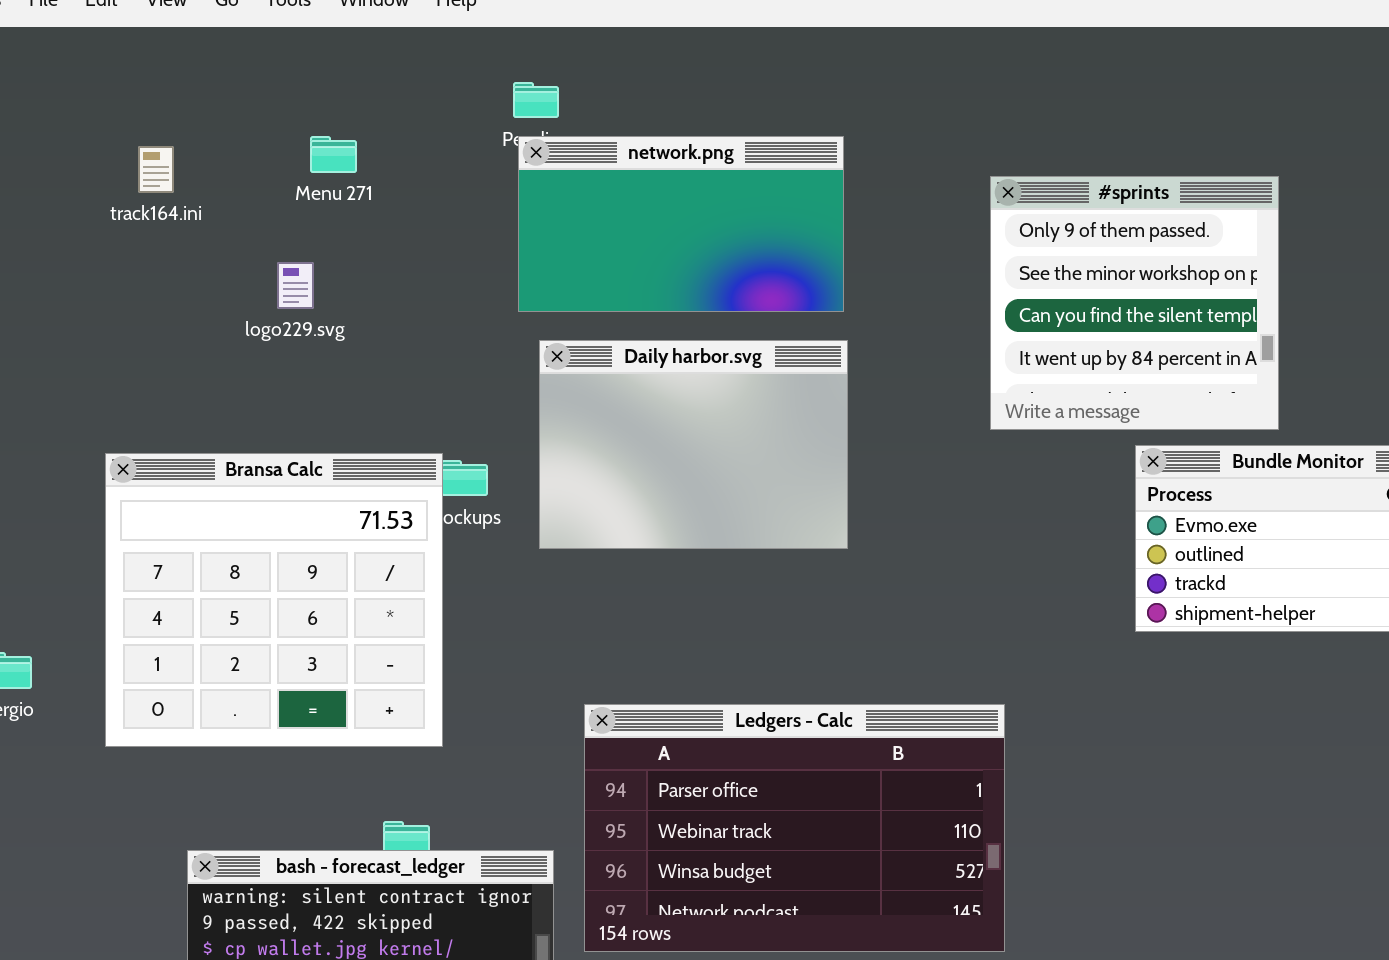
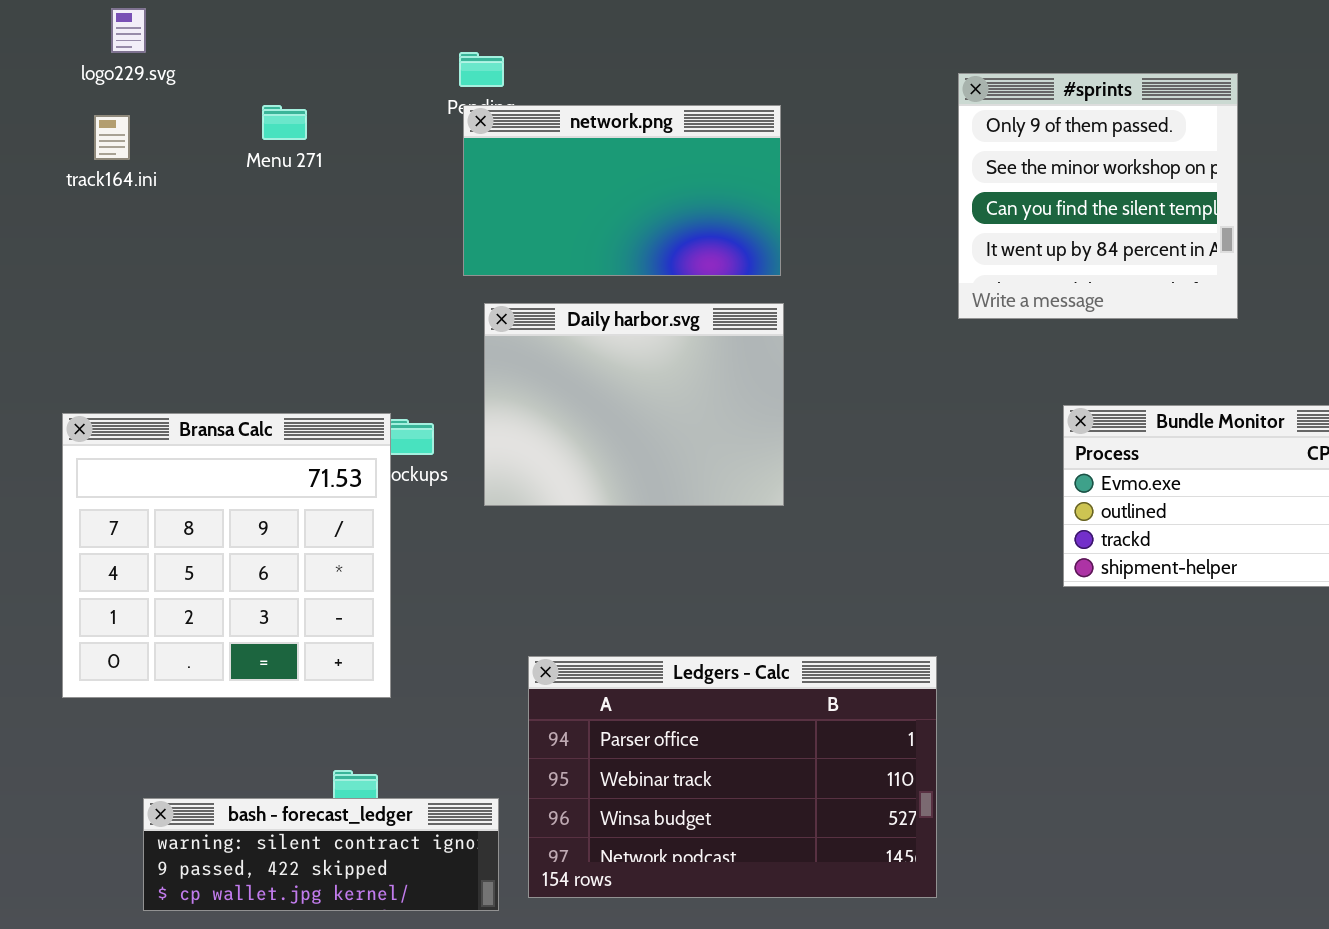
#sprints: [990,176,1279,430] -> [958,73,1238,319], moved
logo229.svg: [277,262,314,309] -> [111,8,146,53], moved

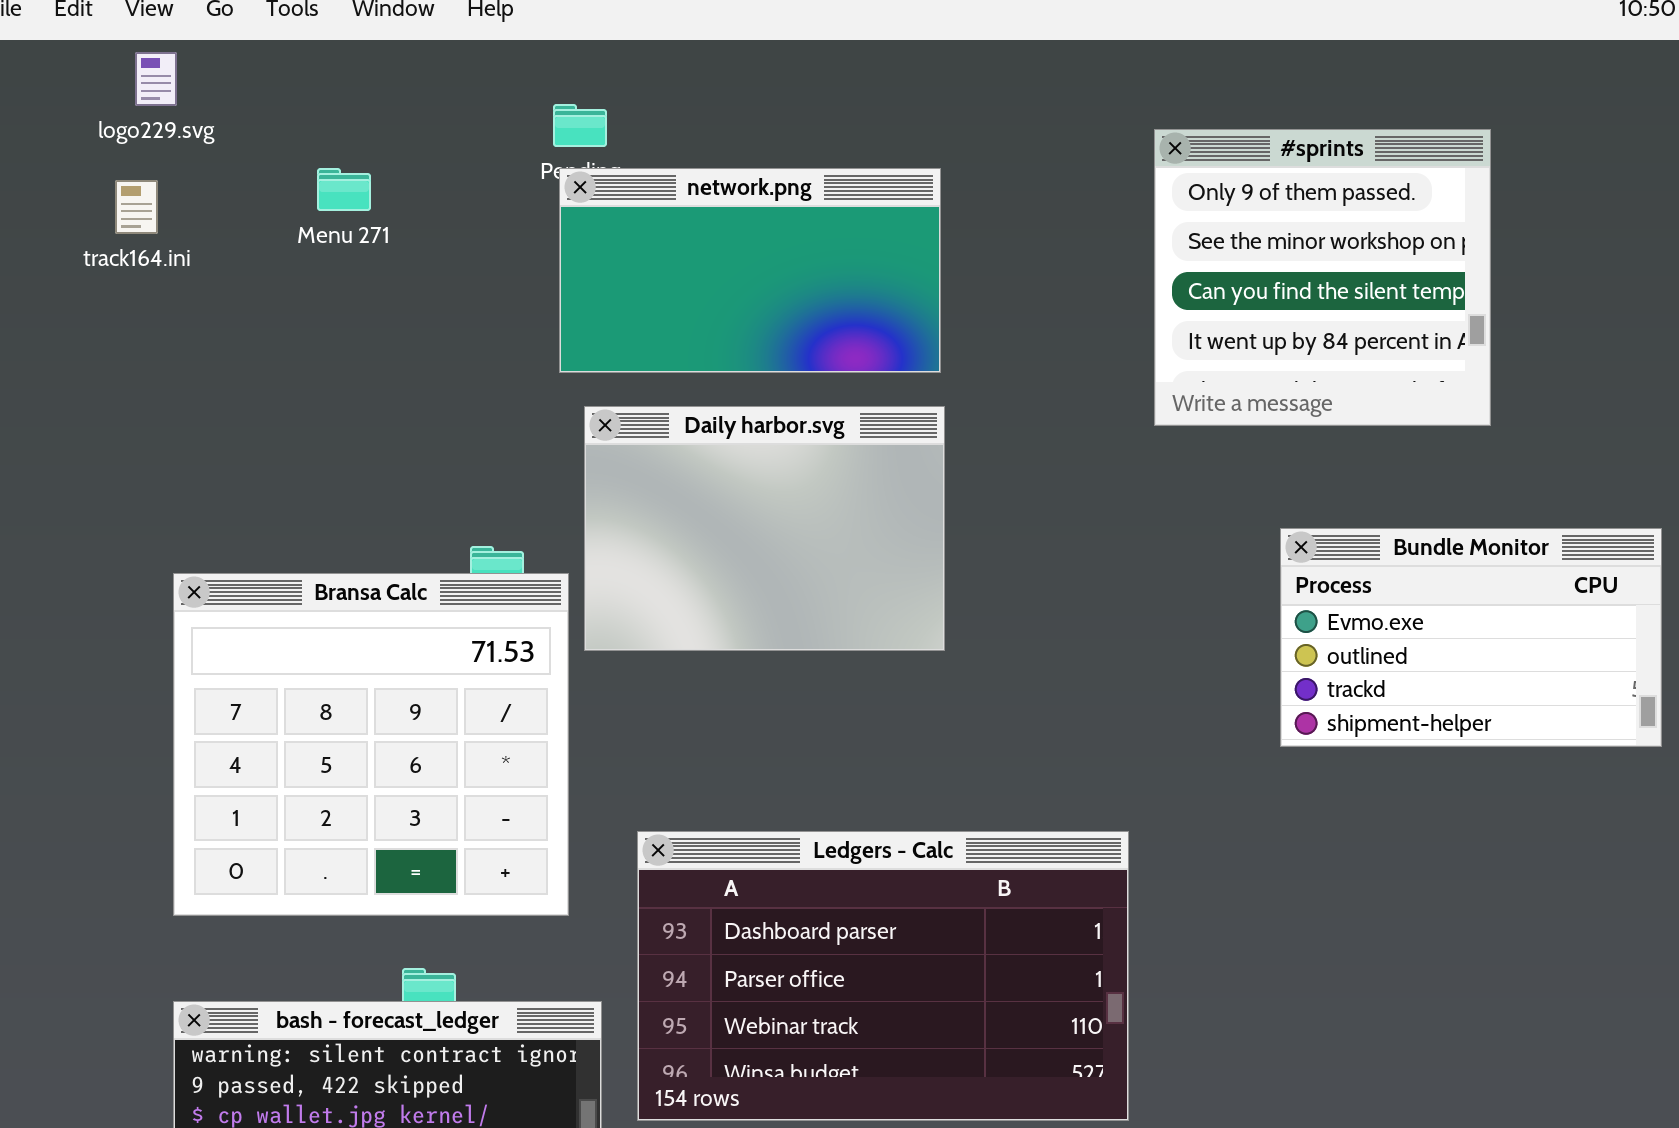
Bransa Calc: [62,413,391,698] -> [173,573,569,916], moved
Ledgers - Calc: [528,656,937,898] -> [637,831,1129,1121], scrolled up 1 row

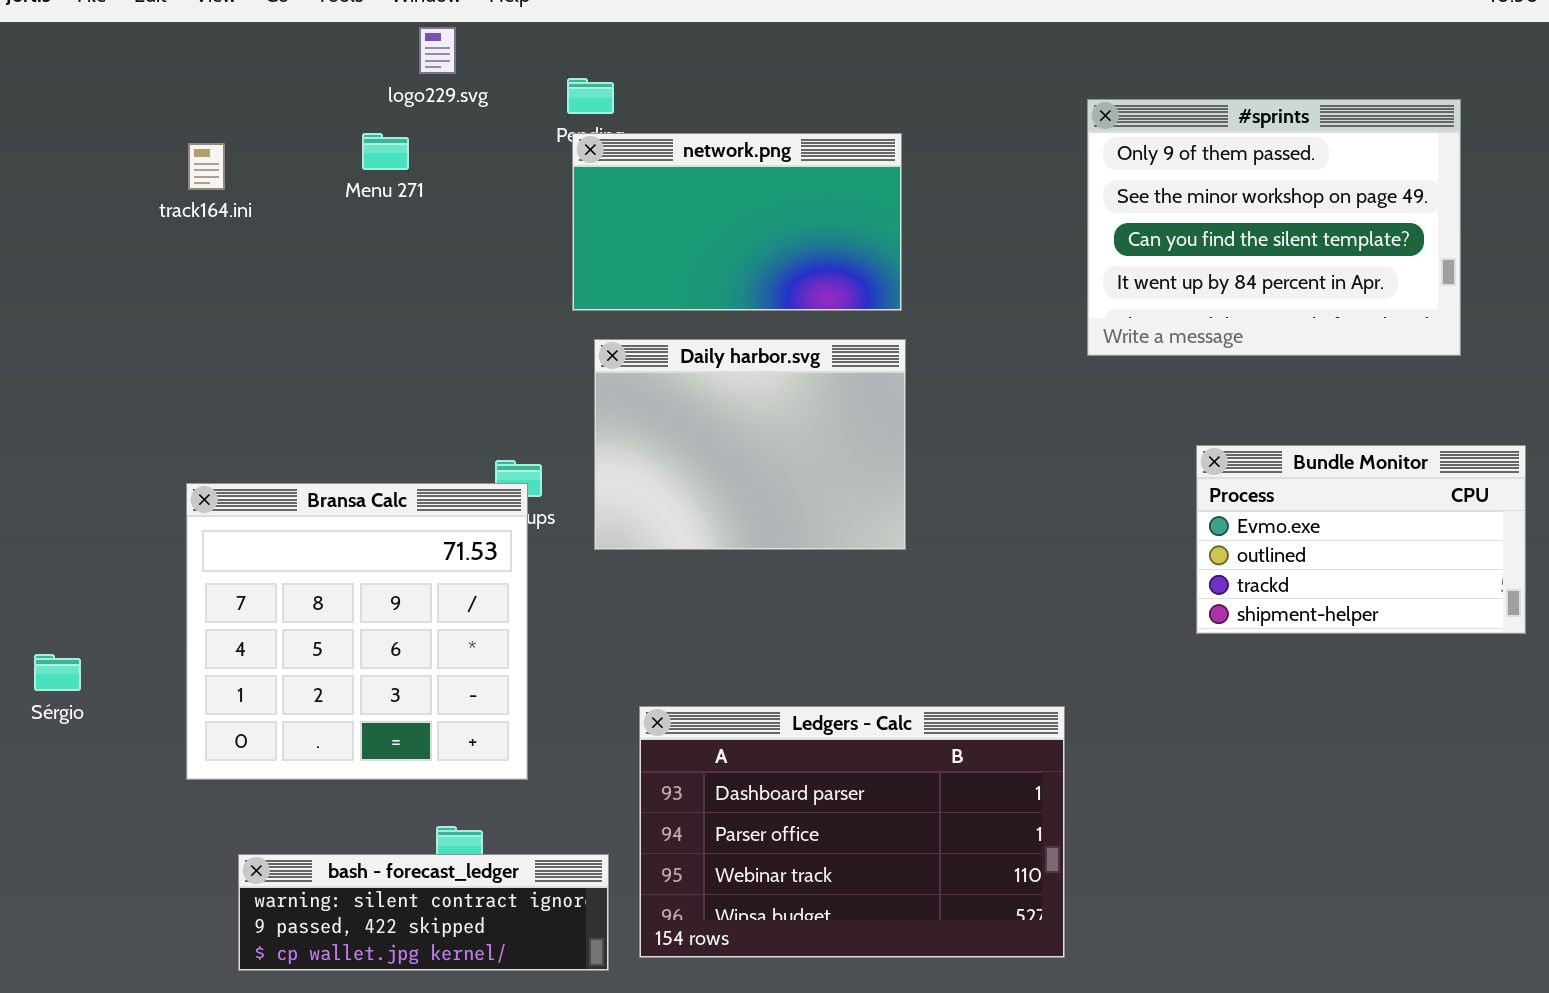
logo229.svg: [135,52,177,106] -> [419,27,456,74], moved
#sprints: [1154,129,1491,426] -> [1087,99,1461,356], resized
Bransa Calc: [173,573,569,916] -> [186,483,528,780], moved

